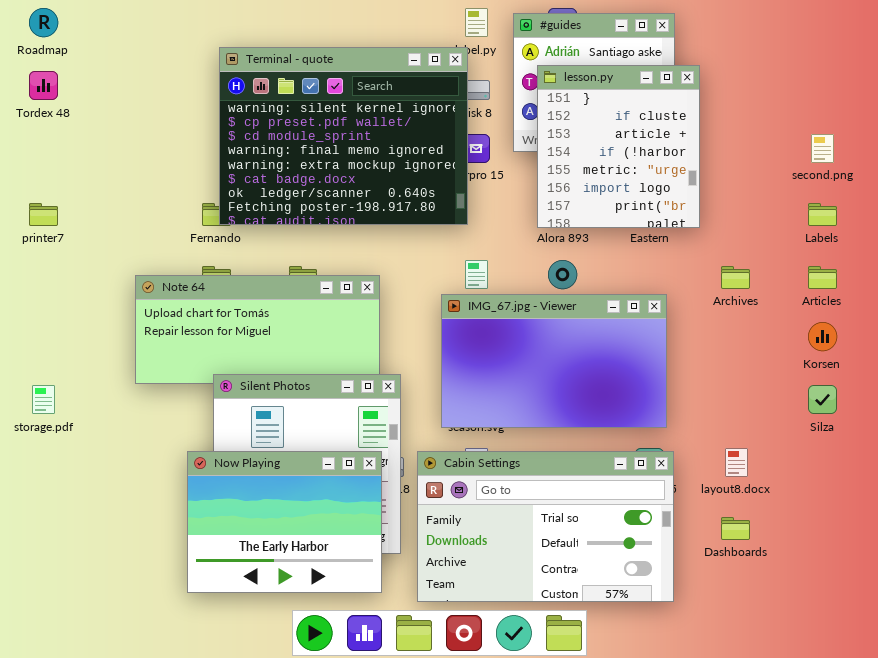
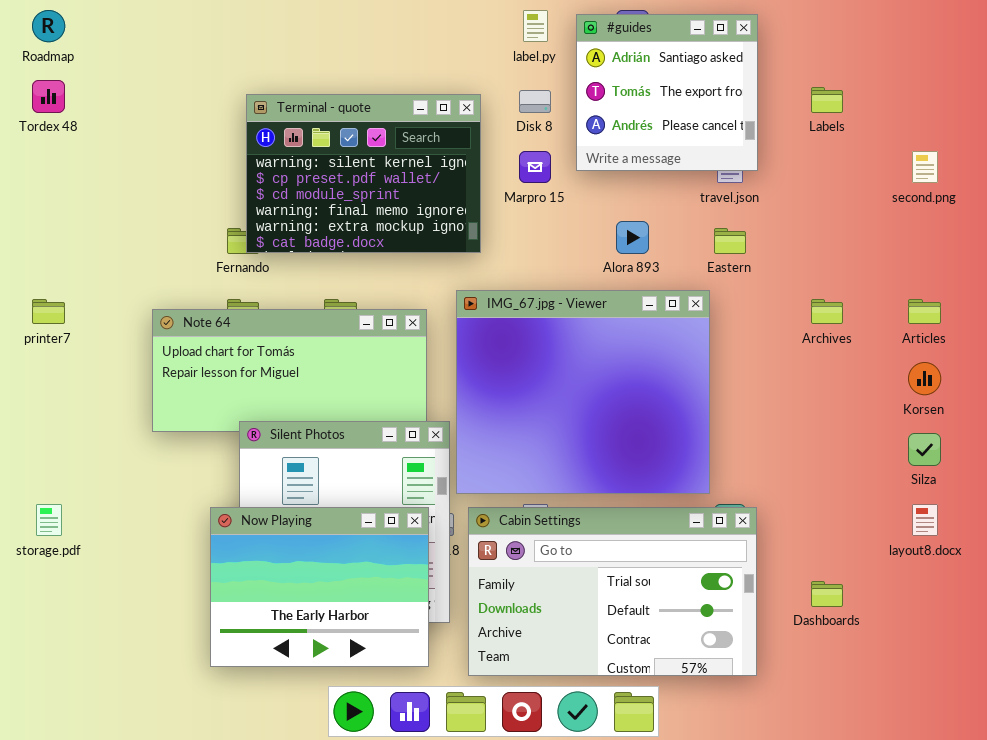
Terminal - quote: [219,47,468,225] -> [246,94,481,253], resized
lesson.py: [537,65,700,228] -> none, closed
printer7: [29,203,58,226] -> [32,299,65,324], moved
Labels: [808,203,837,226] -> [811,87,843,113], moved
IMG_67.jpg - Viewer: [441,294,667,428] -> [456,290,710,494], moved, resized
storage.pdf: [32,385,55,414] -> [36,504,62,536], moved
layout8.docx: [725,448,748,477] -> [912,504,938,536], moved

